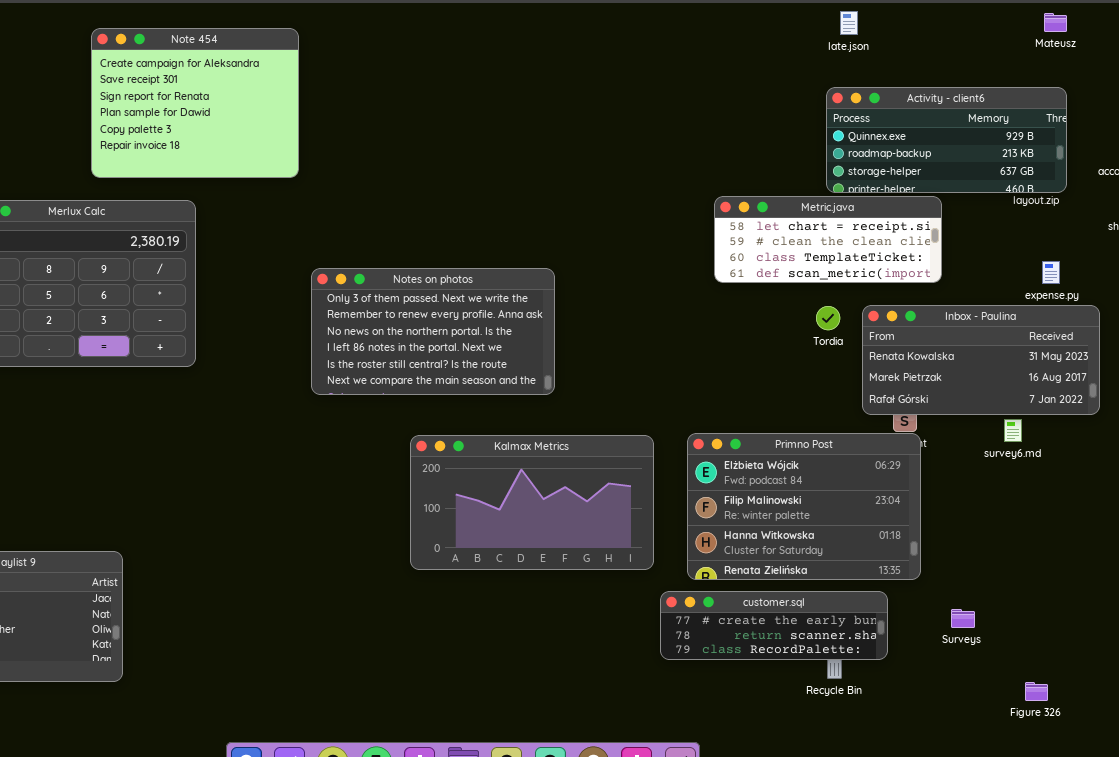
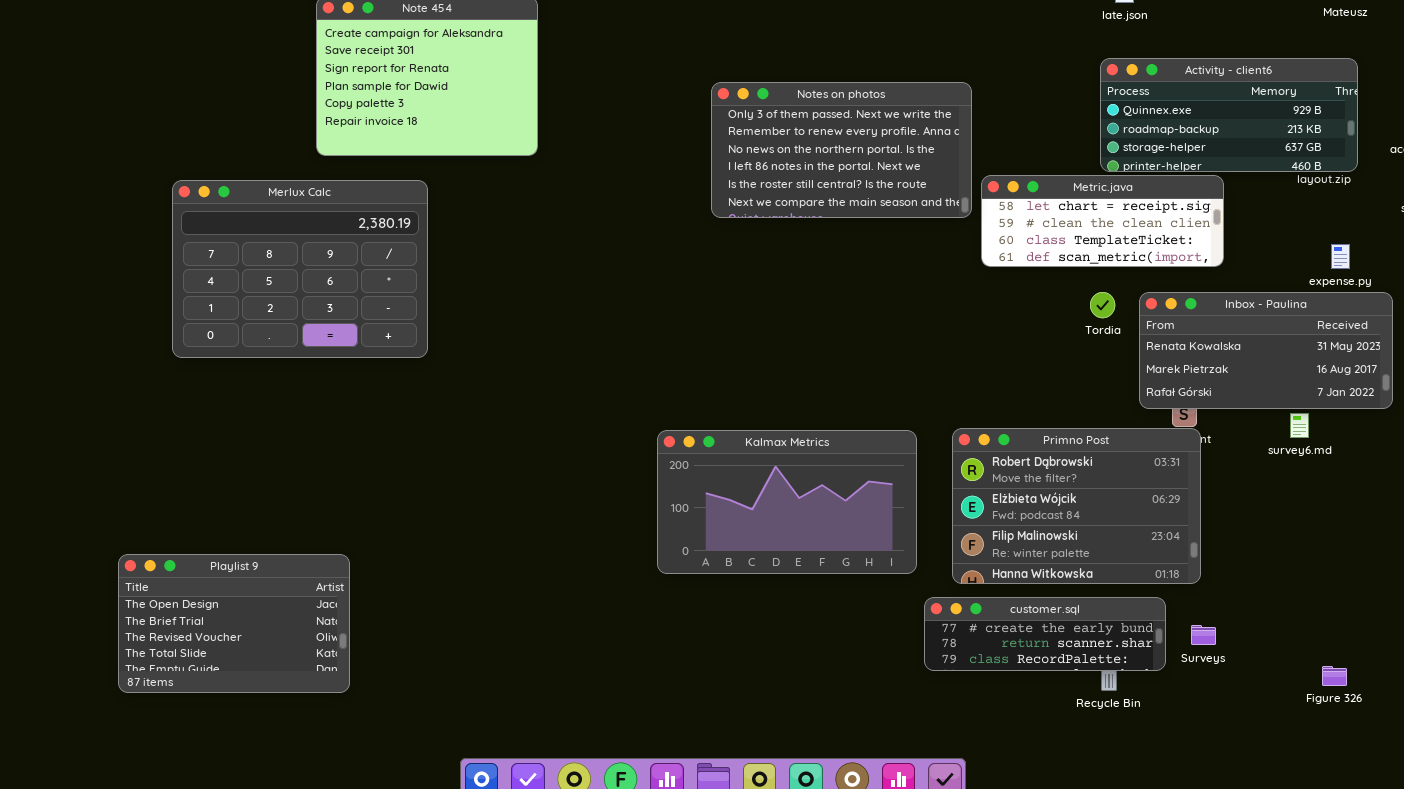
Notes on photos: [311,268,555,395] -> [711,82,972,218], moved
Primno Post: [687,433,921,580] -> [952,428,1201,584], scrolled up 1 row
Surveys: [951,609,975,628] -> [1191,625,1216,645], moved
Figure 326: [1025,682,1048,701] -> [1322,666,1347,686], moved

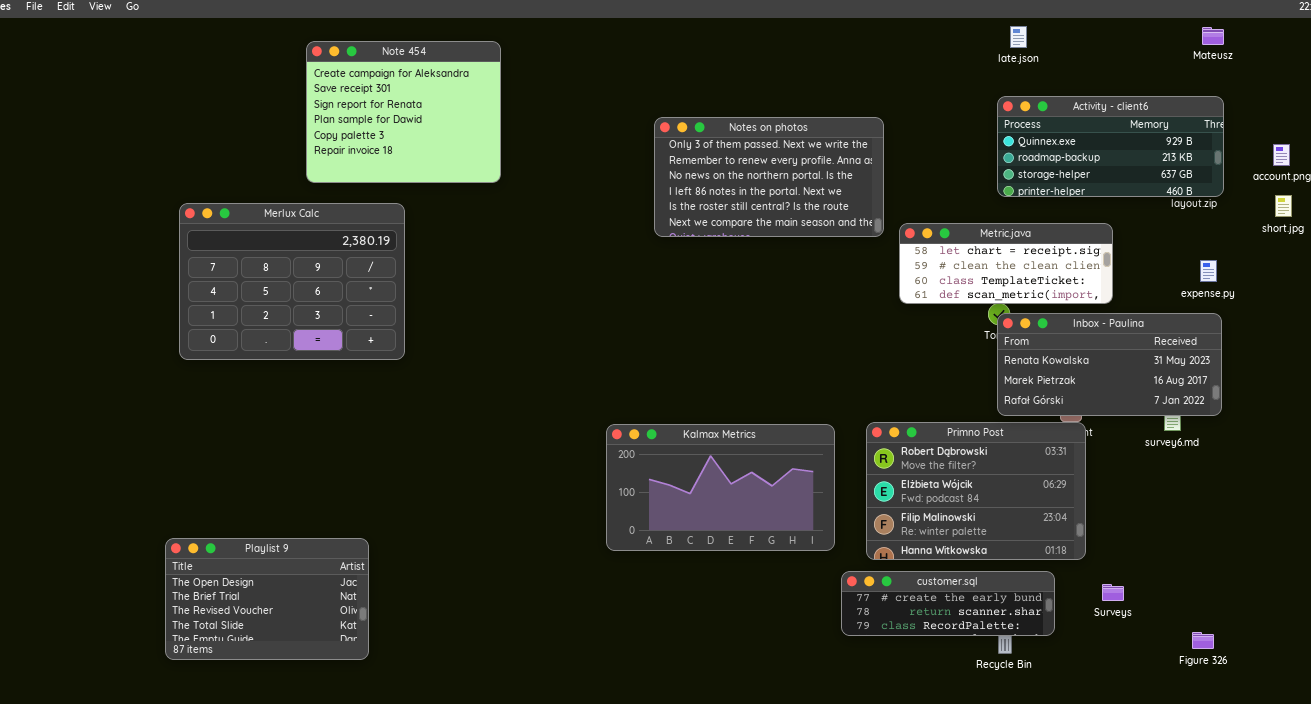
Metric.java: [981,175,1224,267] -> [899,223,1113,304], moved
Inbox - Paulina: [1139,292,1393,409] -> [997,313,1222,416], moved
Playlist 9: [118,554,350,693] -> [165,538,369,660], moved
Surveys: [1191,625,1216,645] -> [1102,584,1124,601], moved

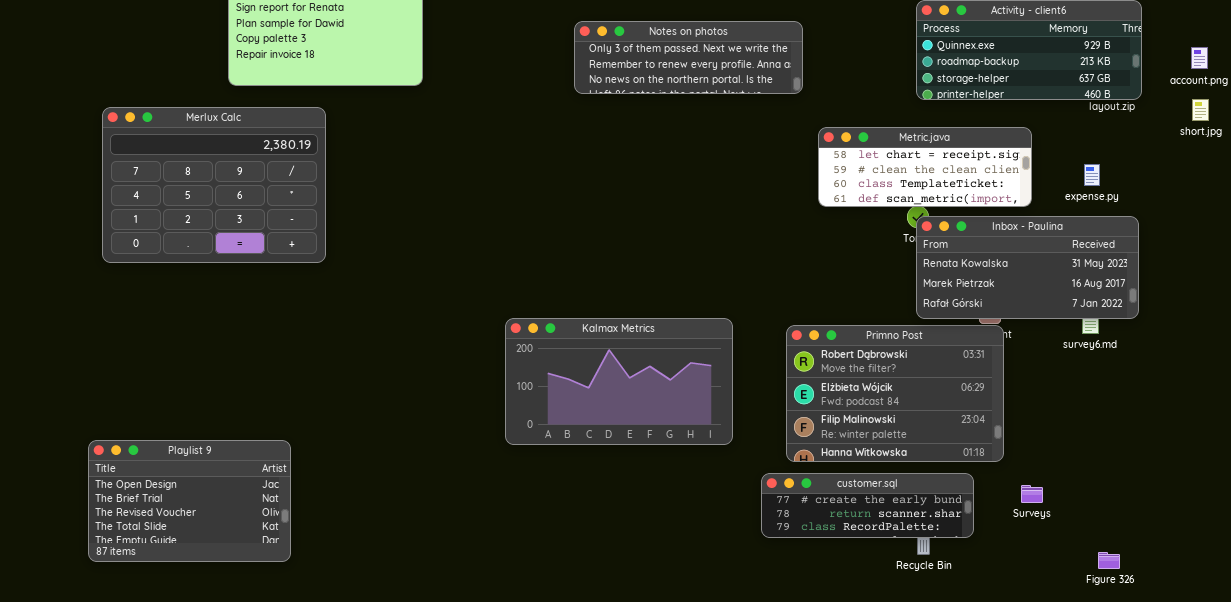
Notes on photos: [654,117,884,237] -> [574,21,803,94], resized
expense.py: [1200,260,1217,282] -> [1084,164,1100,186], moved
Kalmax Metrics: [606,424,835,551] -> [505,318,733,445], moved
Figure 326: [1192,632,1214,649] -> [1098,552,1120,569], moved

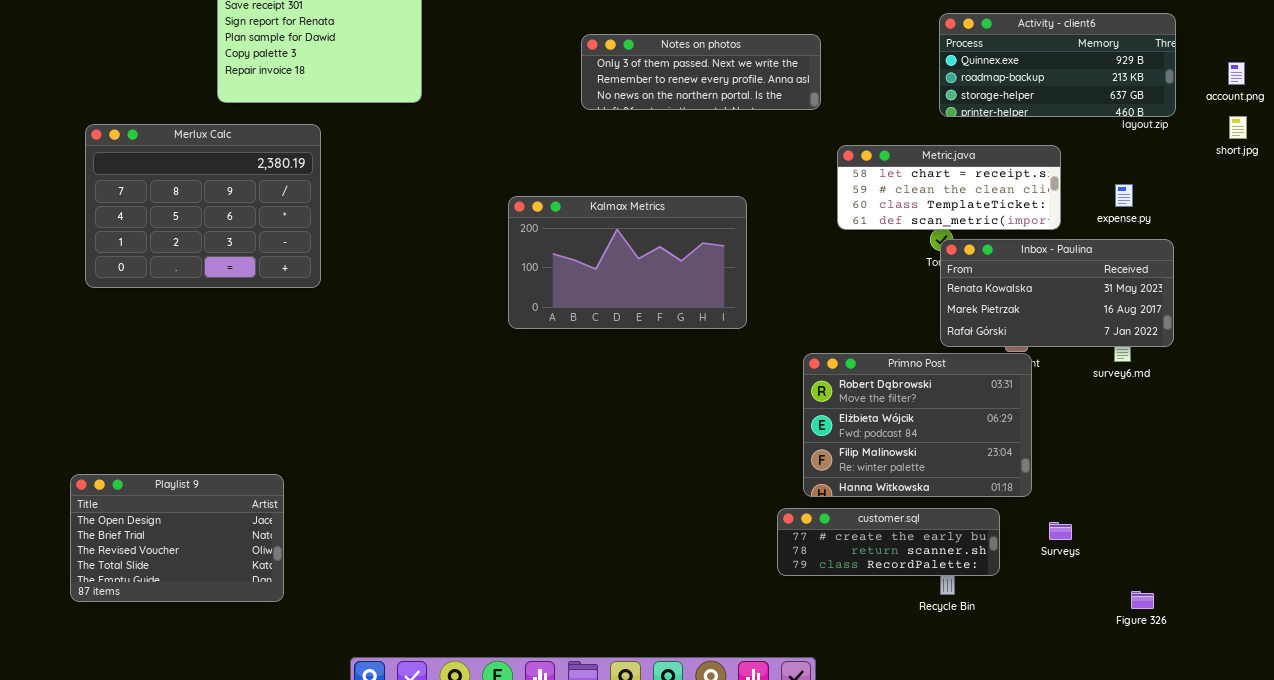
Kalmax Metrics: [505,318,733,445] -> [508,196,747,329], moved

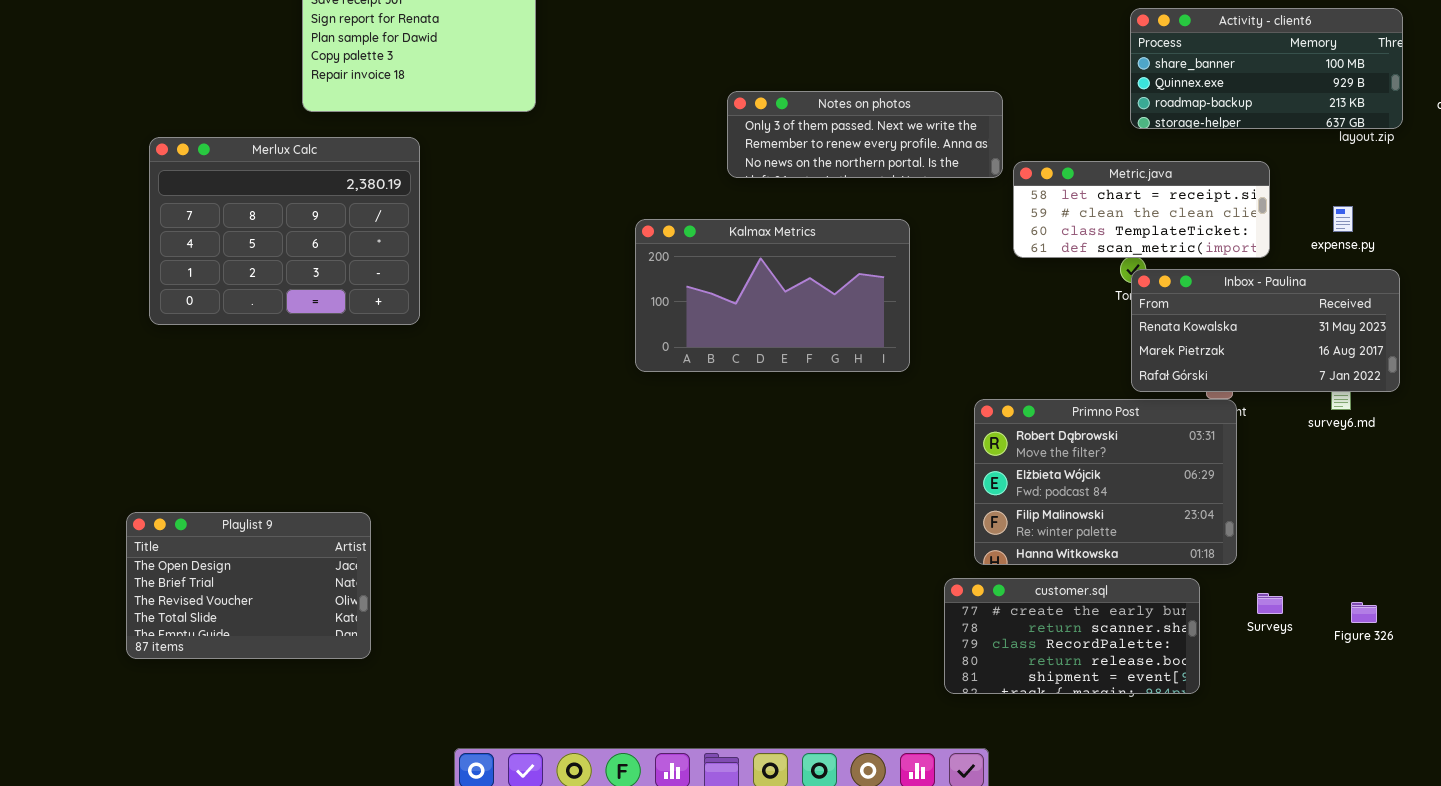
Activity - client6: [939,13,1176,117] -> [1130,8,1403,129], scrolled up 1 row
Notes on photos: [581,34,821,110] -> [727,91,1003,178], moved
Playlist 9: [70,474,284,602] -> [126,512,371,659], moved
customer.sql: [777,508,1000,576] -> [944,578,1200,694], resized
Figure 326: [1131,591,1154,609] -> [1351,602,1377,623], moved

